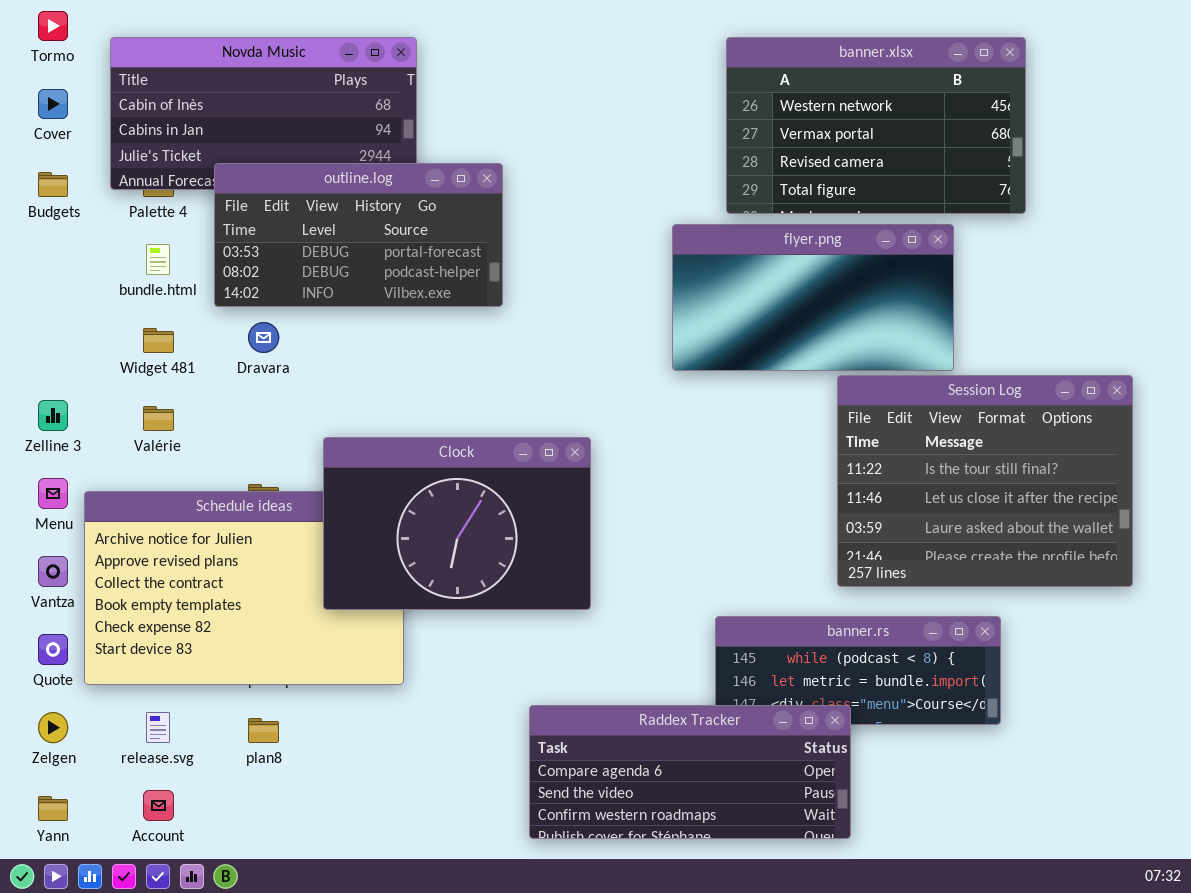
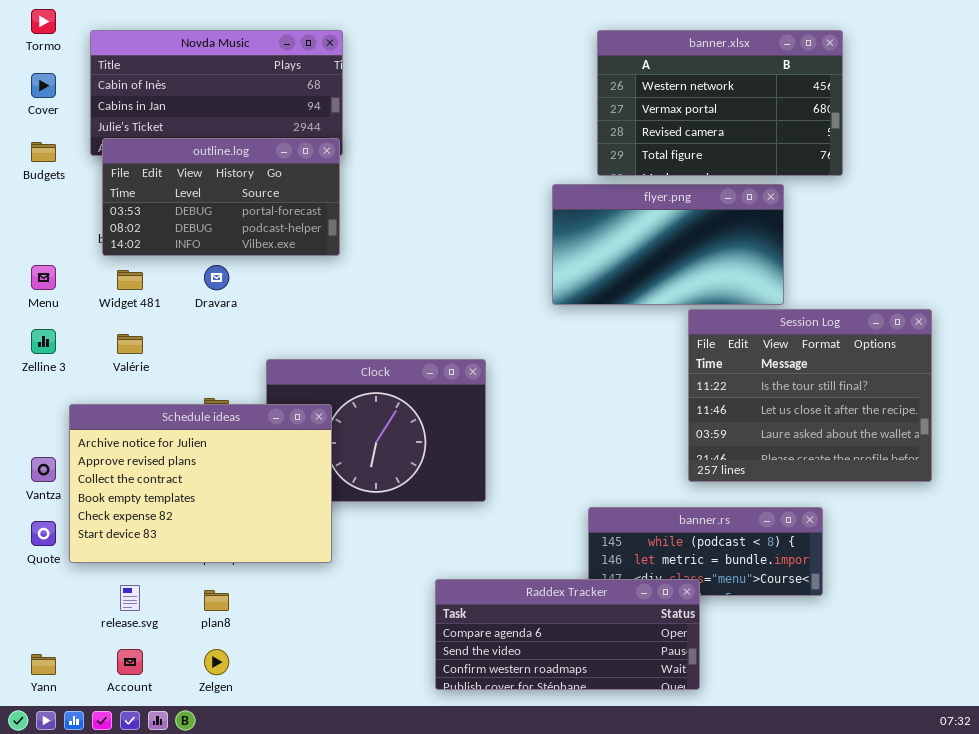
outline.log: [214,163,503,307] -> [102,138,340,256], moved
Menu: [38,478,68,509] -> [31,265,56,290], moved
Schedule ideas: [84,491,404,685] -> [69,404,332,563], raised
Zelgen: [38,712,68,743] -> [204,649,229,675], moved

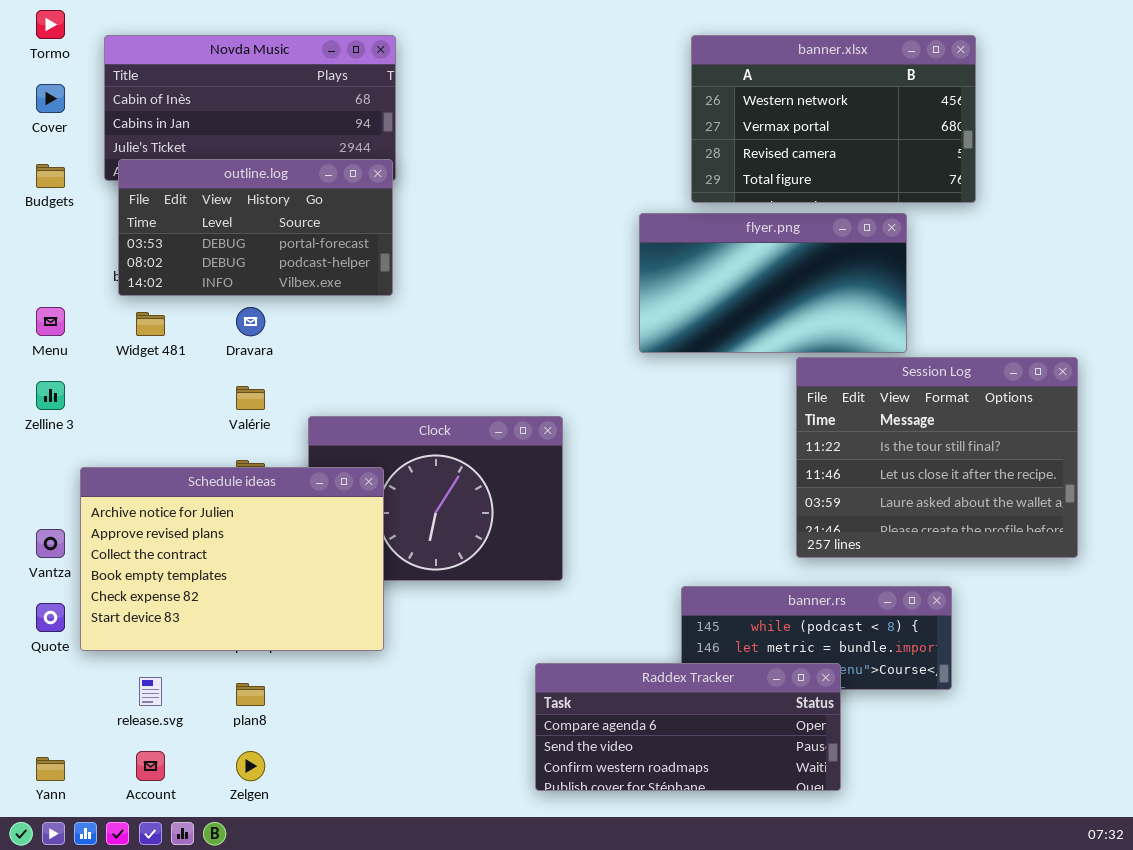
Valérie: [117,334,143,354] -> [236,386,265,410], moved
Raddex Tracker: [435,579,700,690] -> [535,663,841,791], moved

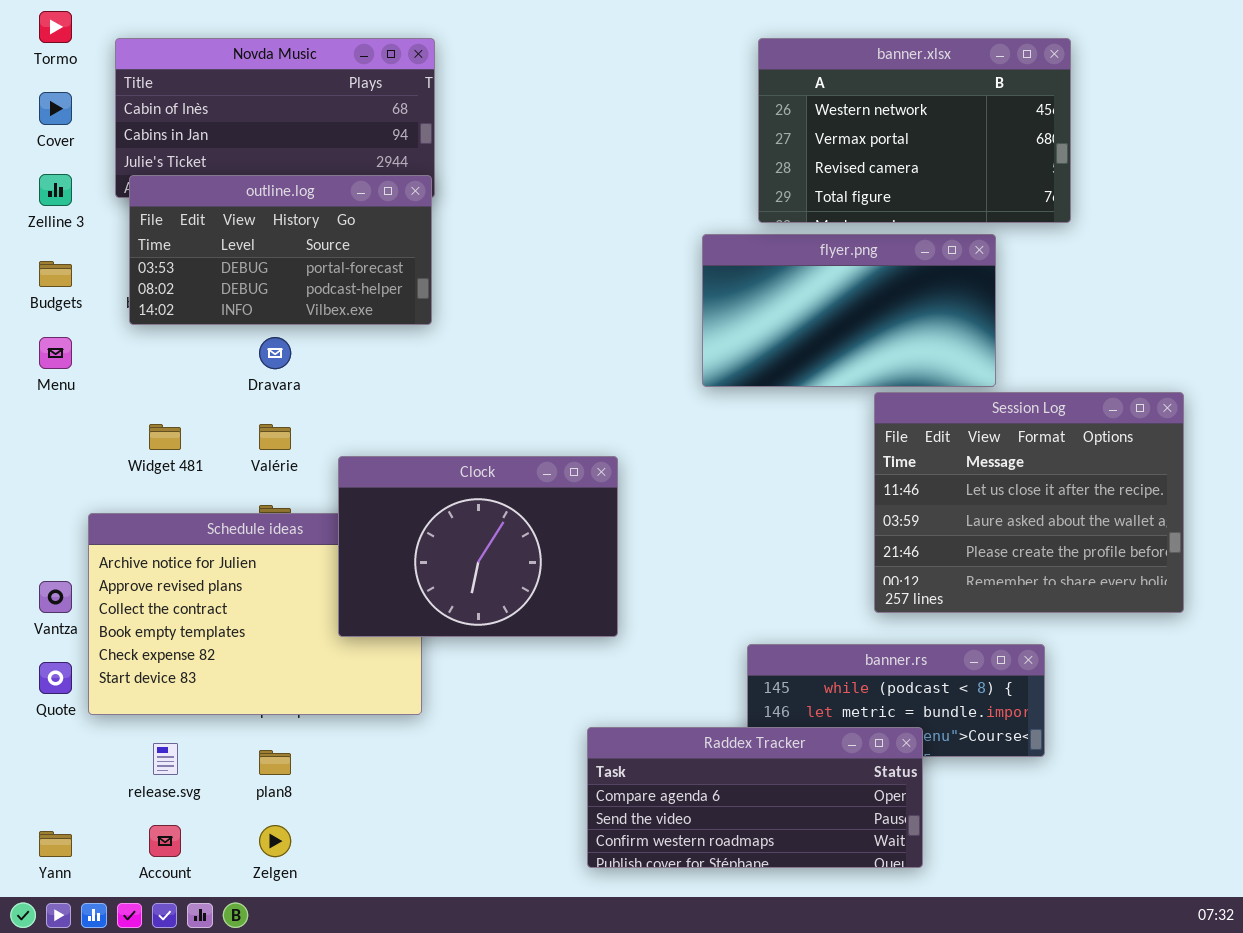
Budgets: [36,164,65,188] -> [39,261,72,287], moved
Widget 481: [136,312,165,336] -> [149,424,181,450], moved
Session Log: [796,357,1078,558] -> [874,392,1184,613], scrolled down 1 row
Zelline 3: [36,381,65,410] -> [39,174,72,206], moved
Clock: [308,416,563,581] -> [338,456,618,637], raised

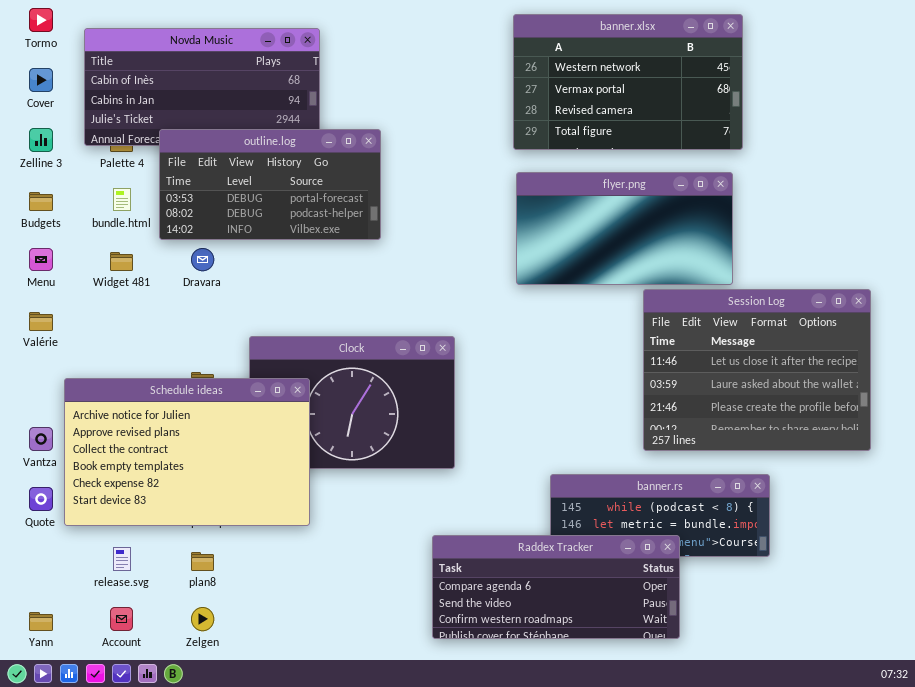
banner.xlsx: [758,38,1071,223] -> [513,14,743,150], moved
outline.log: [129,175,432,325] -> [159,129,381,240], moved
Widget 481: [149,424,181,450] -> [110,252,133,271], moved
Valérie: [259,424,291,450] -> [29,312,53,331], moved
Schedule ideas: [88,513,422,715] -> [64,378,310,526], raised

